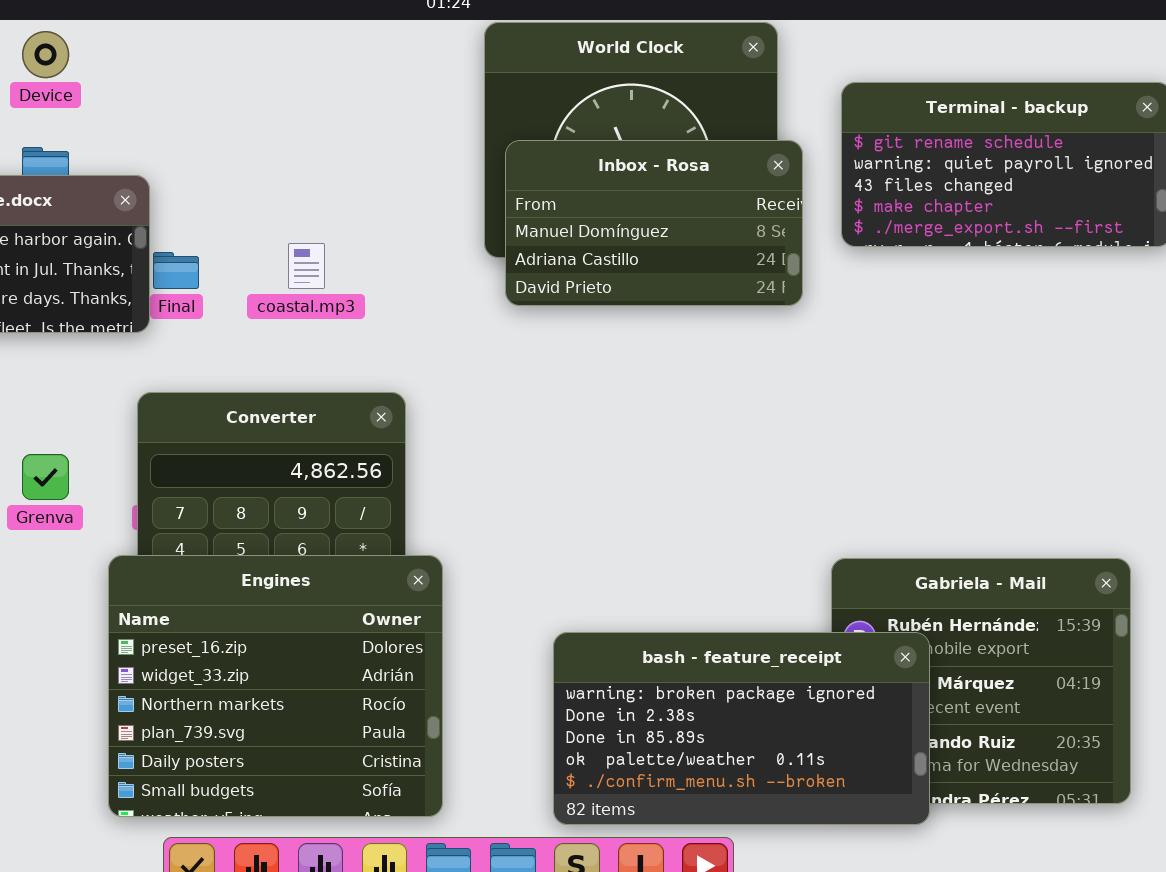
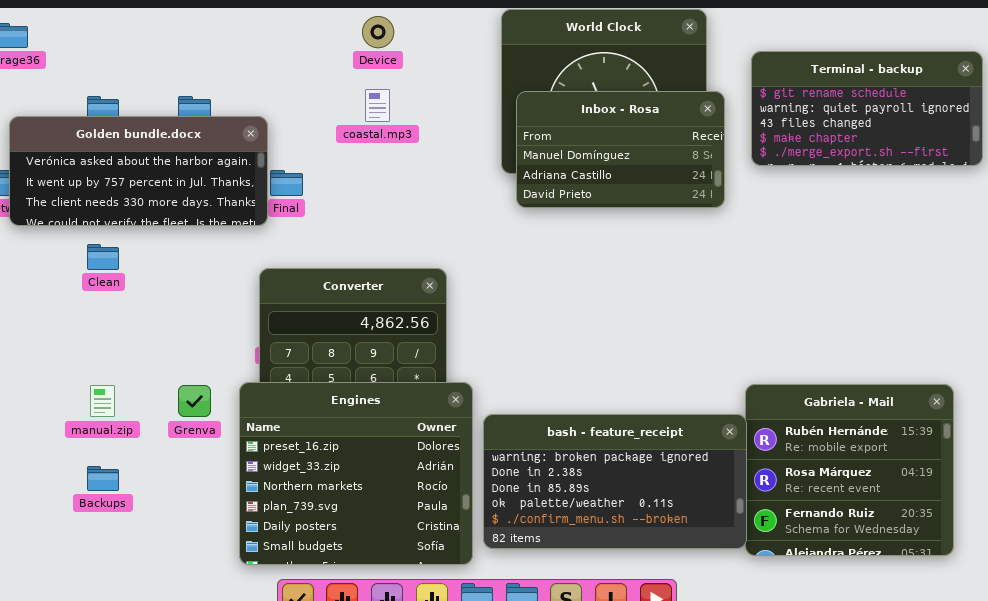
Device: [22,31,69,78] -> [362,16,394,48], moved
coastal.mp3: [288,243,325,289] -> [365,89,390,122], moved
Grenva: [22,454,69,500] -> [178,385,211,417], moved
bash - feature_receipt: [553,632,930,825] -> [483,414,747,549], moved

